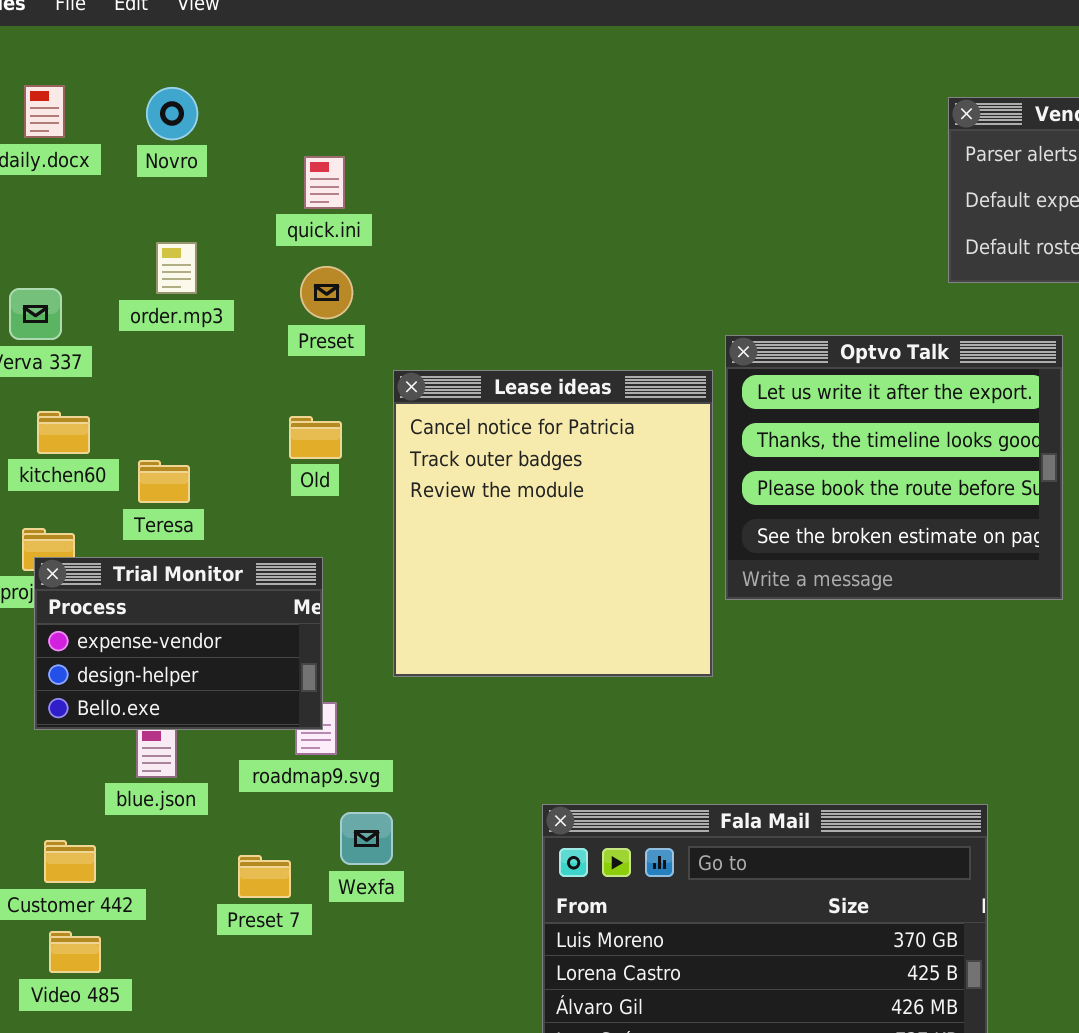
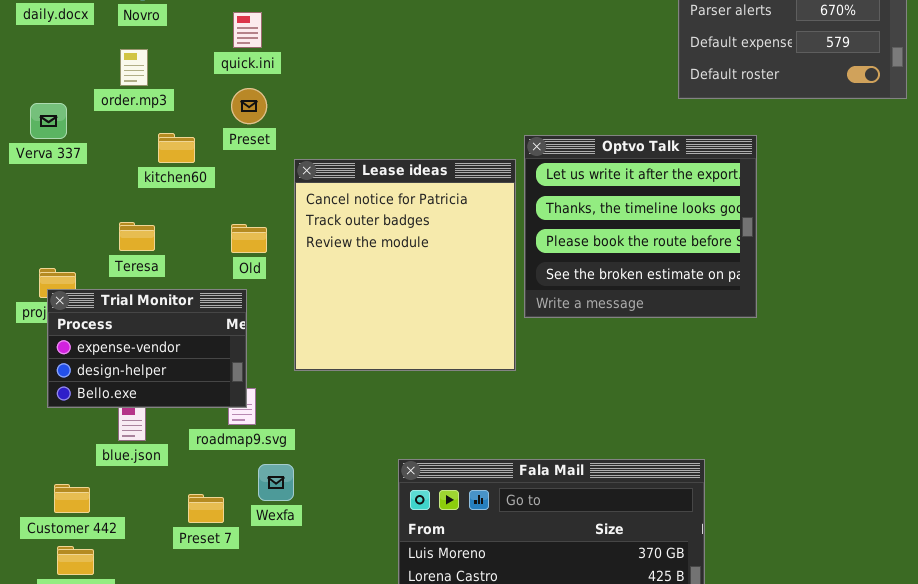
order.mp3: [156,242,197,294] -> [120,49,148,86], moved
kitchen60: [37,411,90,454] -> [158,133,195,163], moved
Old: [289,416,342,459] -> [231,224,267,253], moved

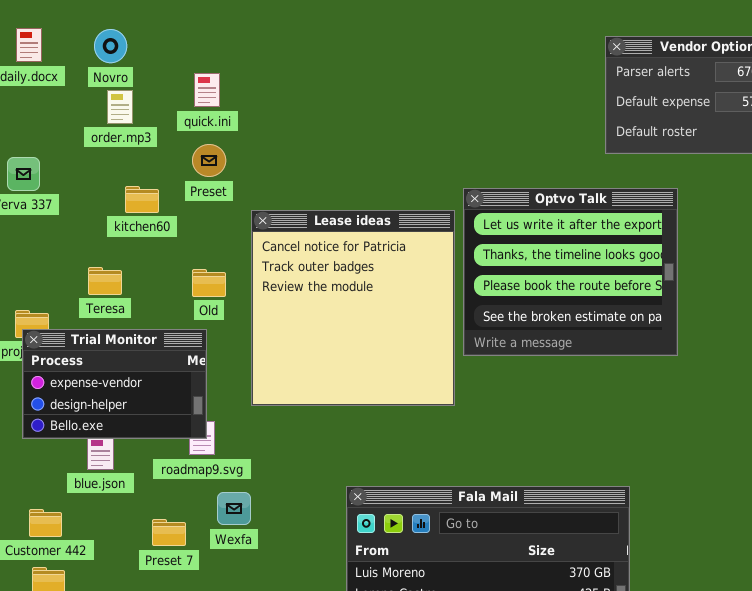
order.mp3: [120,49,148,86] -> [107,90,133,124], moved

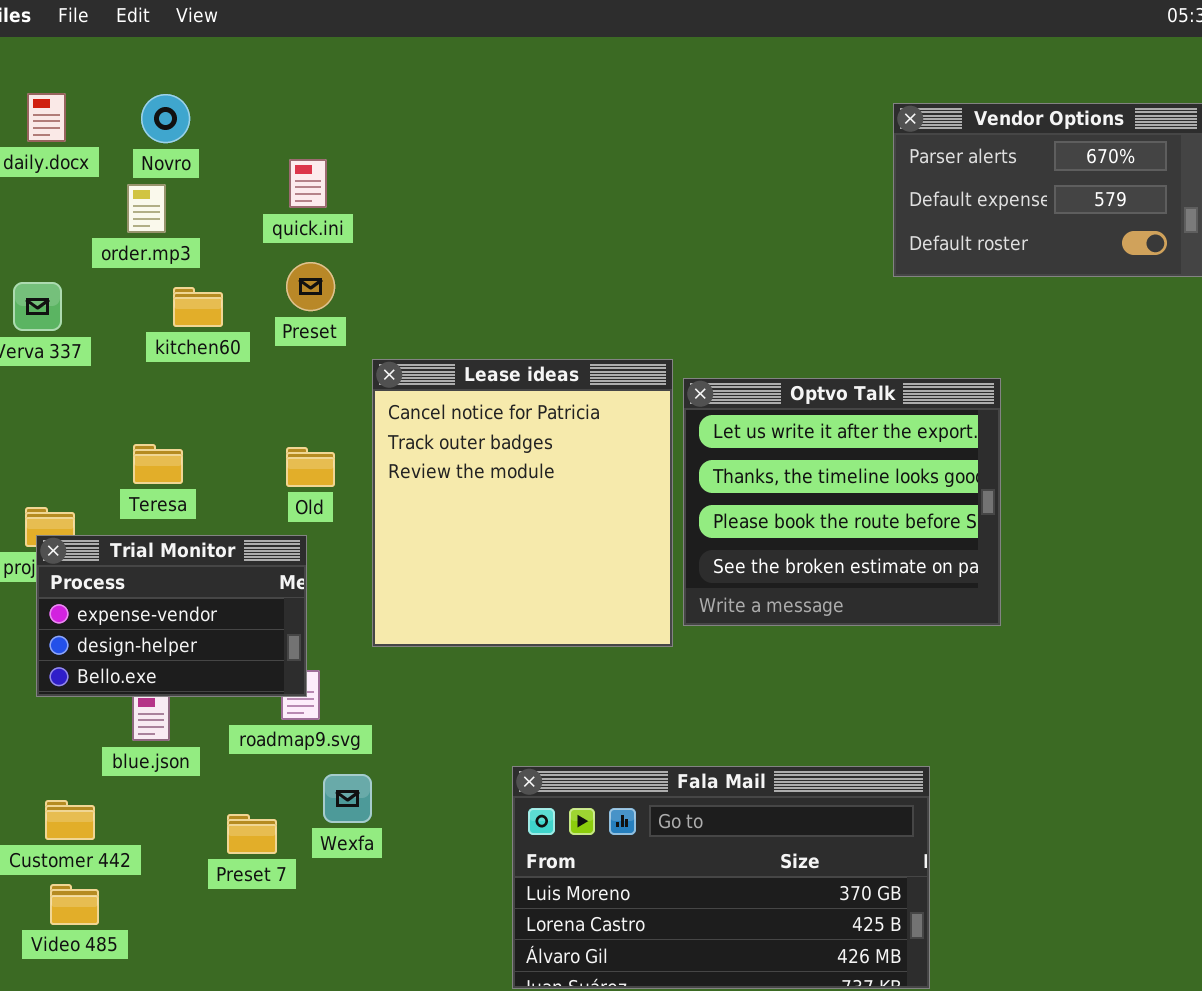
order.mp3: [107,90,133,124] -> [127,184,166,233], moved
kitchen60: [125,186,159,213] -> [173,287,223,327], moved
Optvo Talk: [463,188,678,356] -> [683,378,1001,626], moved

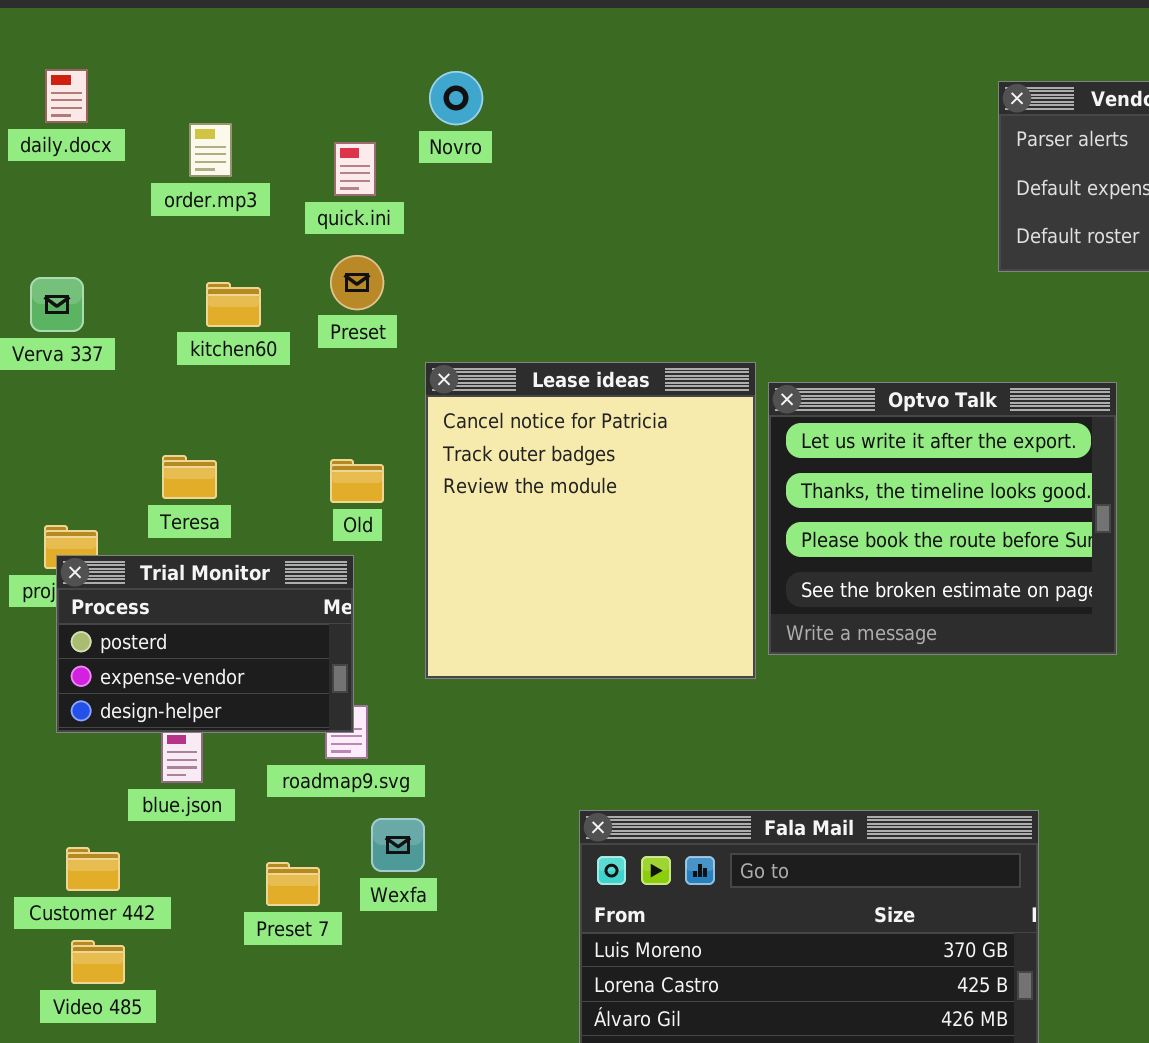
Novro: [141,94,190,143] -> [429,71,483,125], moved
order.mp3: [127,184,166,233] -> [189,123,232,177], moved
Trial Monitor: [36,535,307,697] -> [56,555,354,733], scrolled up 1 row

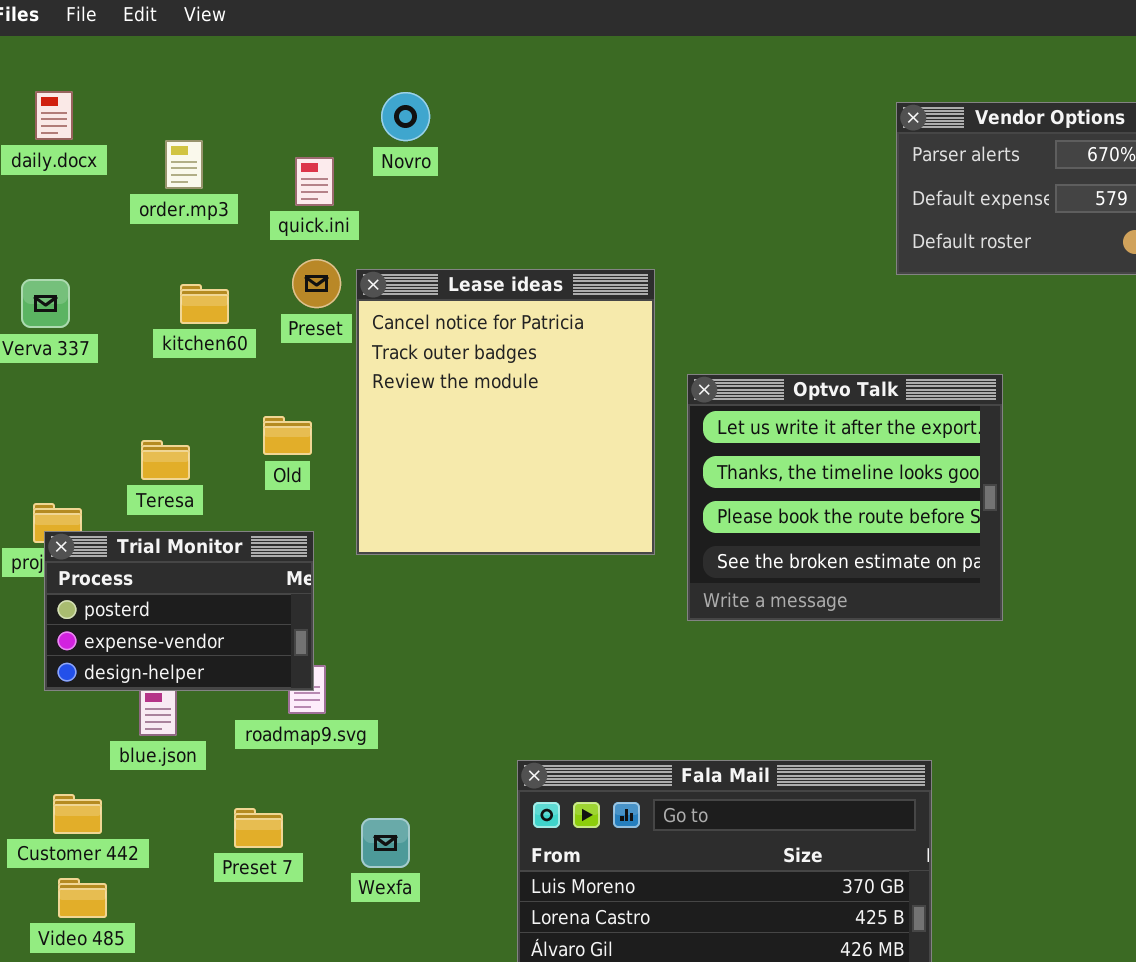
Lease ideas: [425,362,756,679] -> [356,269,655,555], moved
Old: [330,459,384,503] -> [263,416,312,455], moved
Wexfa: [371,818,425,872] -> [361,818,410,868], moved

